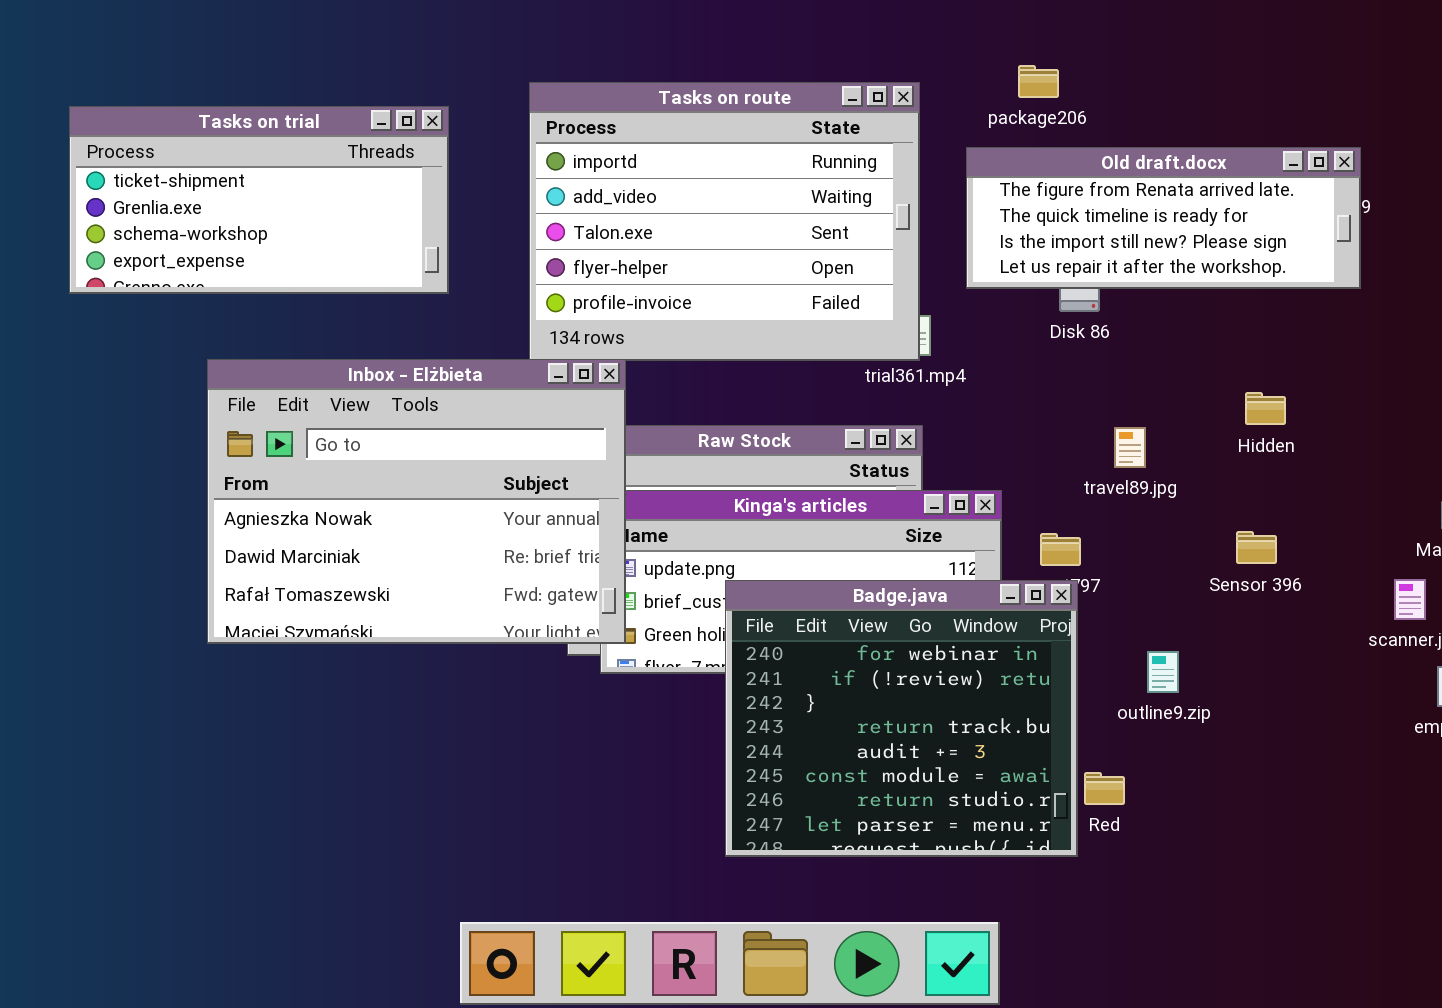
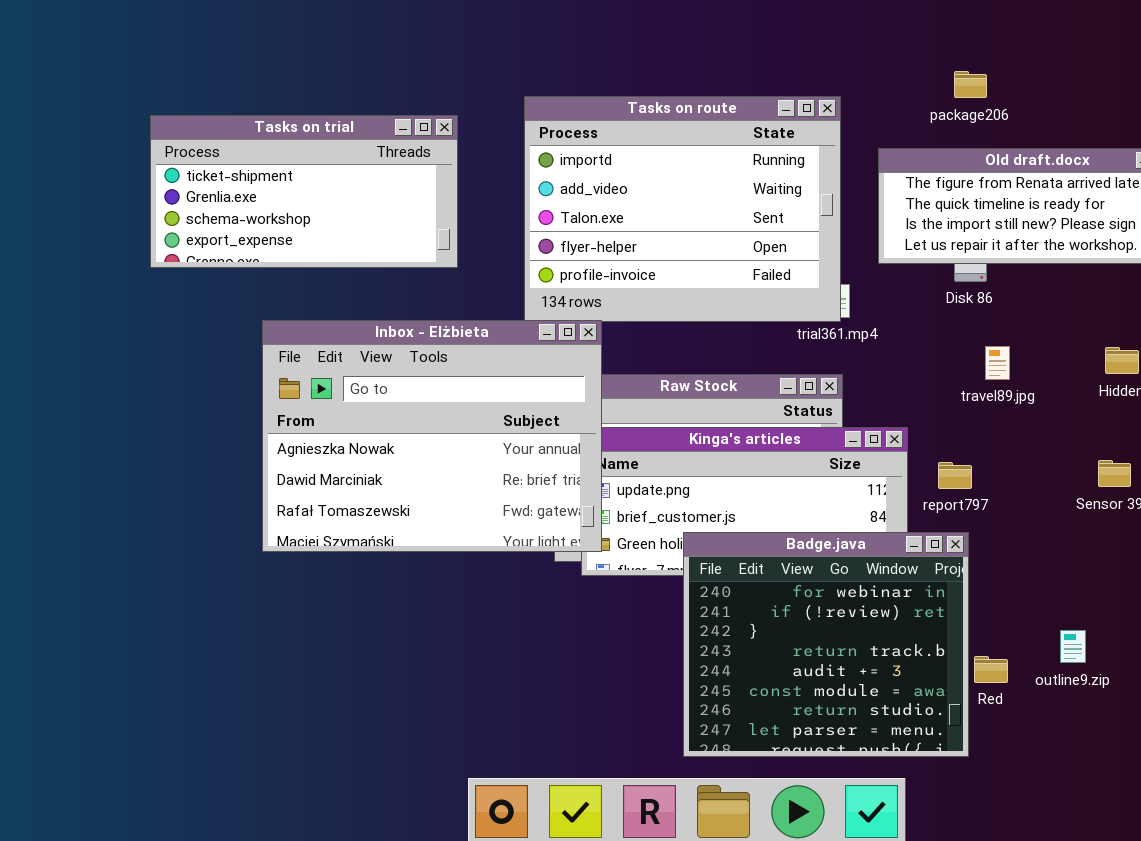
package206: [1018,65,1059,98] -> [954,71,987,98], moved
travel89.jpg: [1114,427,1146,468] -> [985,346,1010,380], moved
Badge.java: [725,580,1078,857] -> [683,532,969,757], moved
outline9.zip: [1147,651,1179,693] -> [1060,630,1086,663], moved

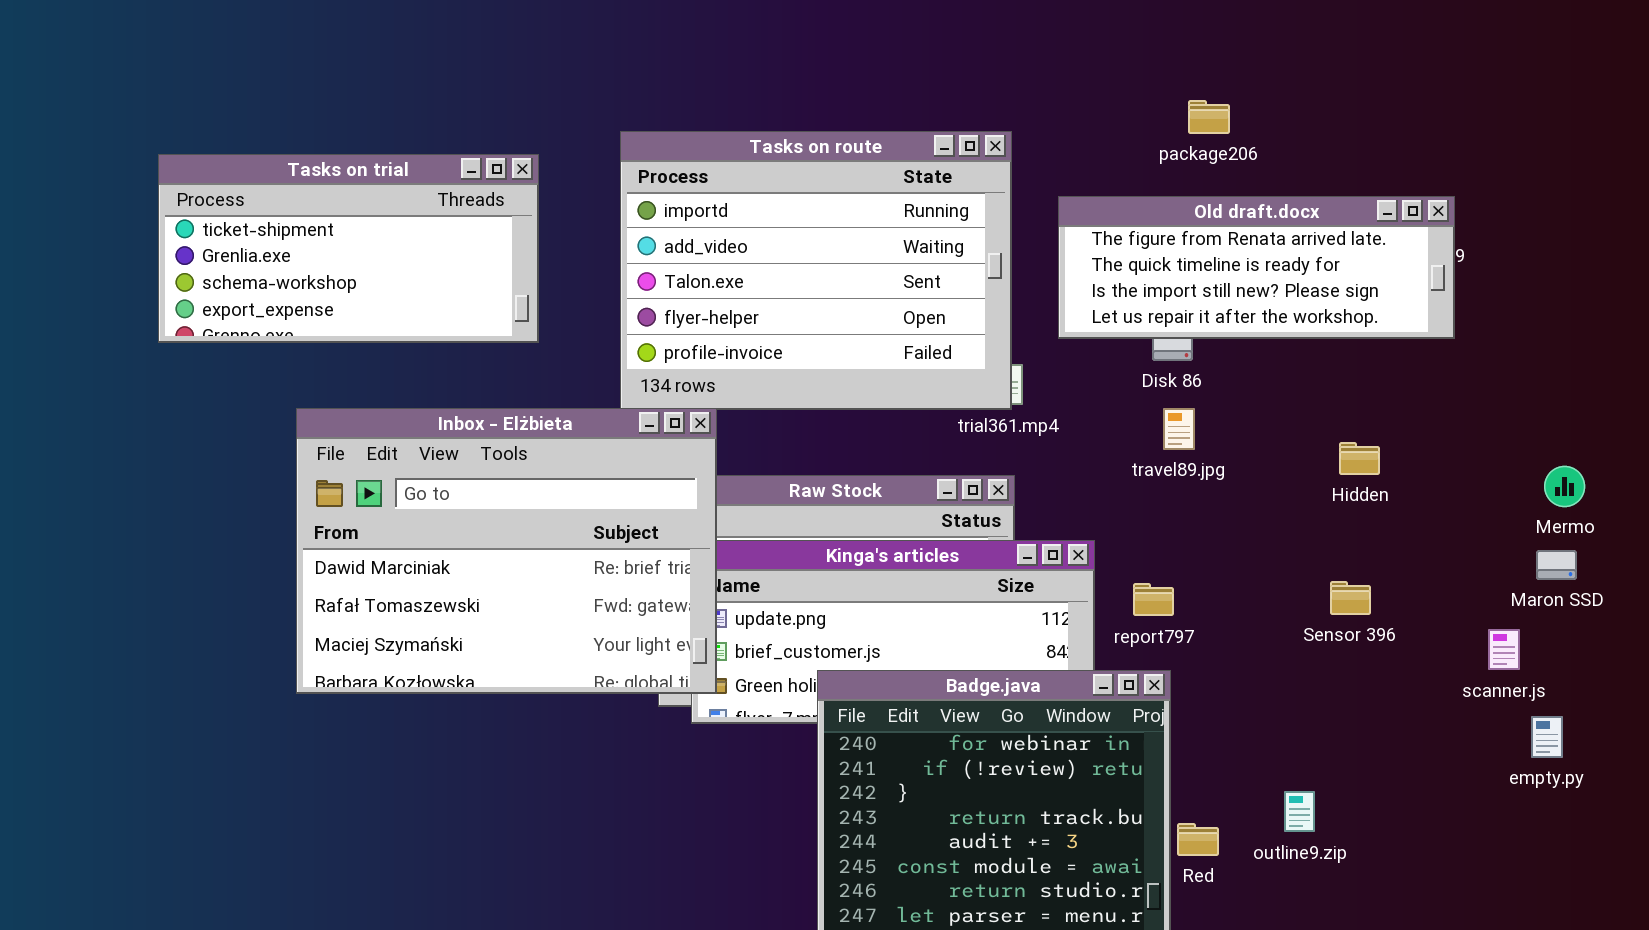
package206: [954,71,987,98] -> [1188,100,1230,134], moved
Inbox - Elżbieta: [262,320,602,552] -> [296,408,717,694], scrolled down 1 row
travel89.jpg: [985,346,1010,380] -> [1163,408,1195,450], moved

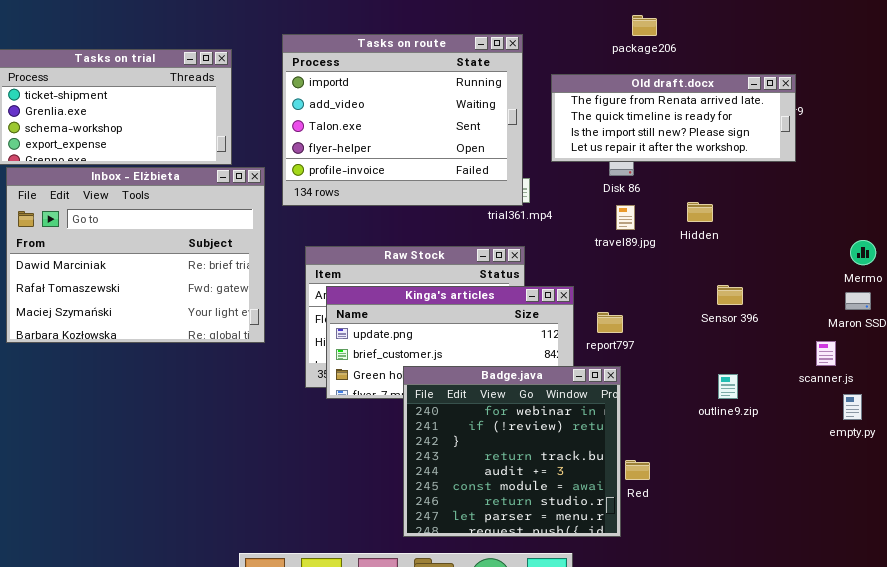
Inbox - Elżbieta: [296,408,717,694] -> [6,167,265,343], moved
Hidden: [1339,442,1380,475] -> [687,202,713,222], moved
Sensor 396: [1330,581,1371,615] -> [717,285,743,305], moved
outline9.zip: [1284,791,1315,832] -> [718,374,738,399], moved

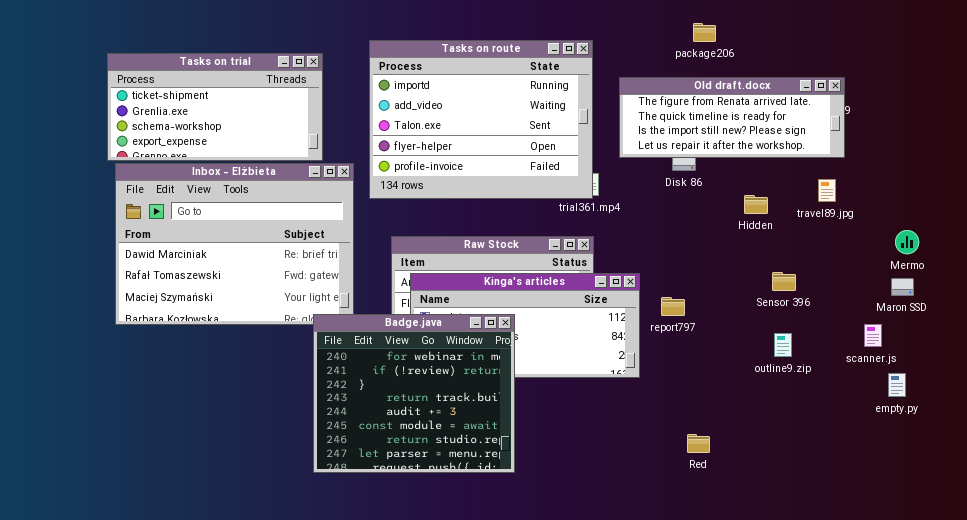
travel89.jpg: [616,205,635,230] -> [818,179,836,202], moved
Badge.java: [403,366,621,537] -> [313,314,515,473], moved
outline9.zip: [718,374,738,399] -> [774,333,792,357], moved

